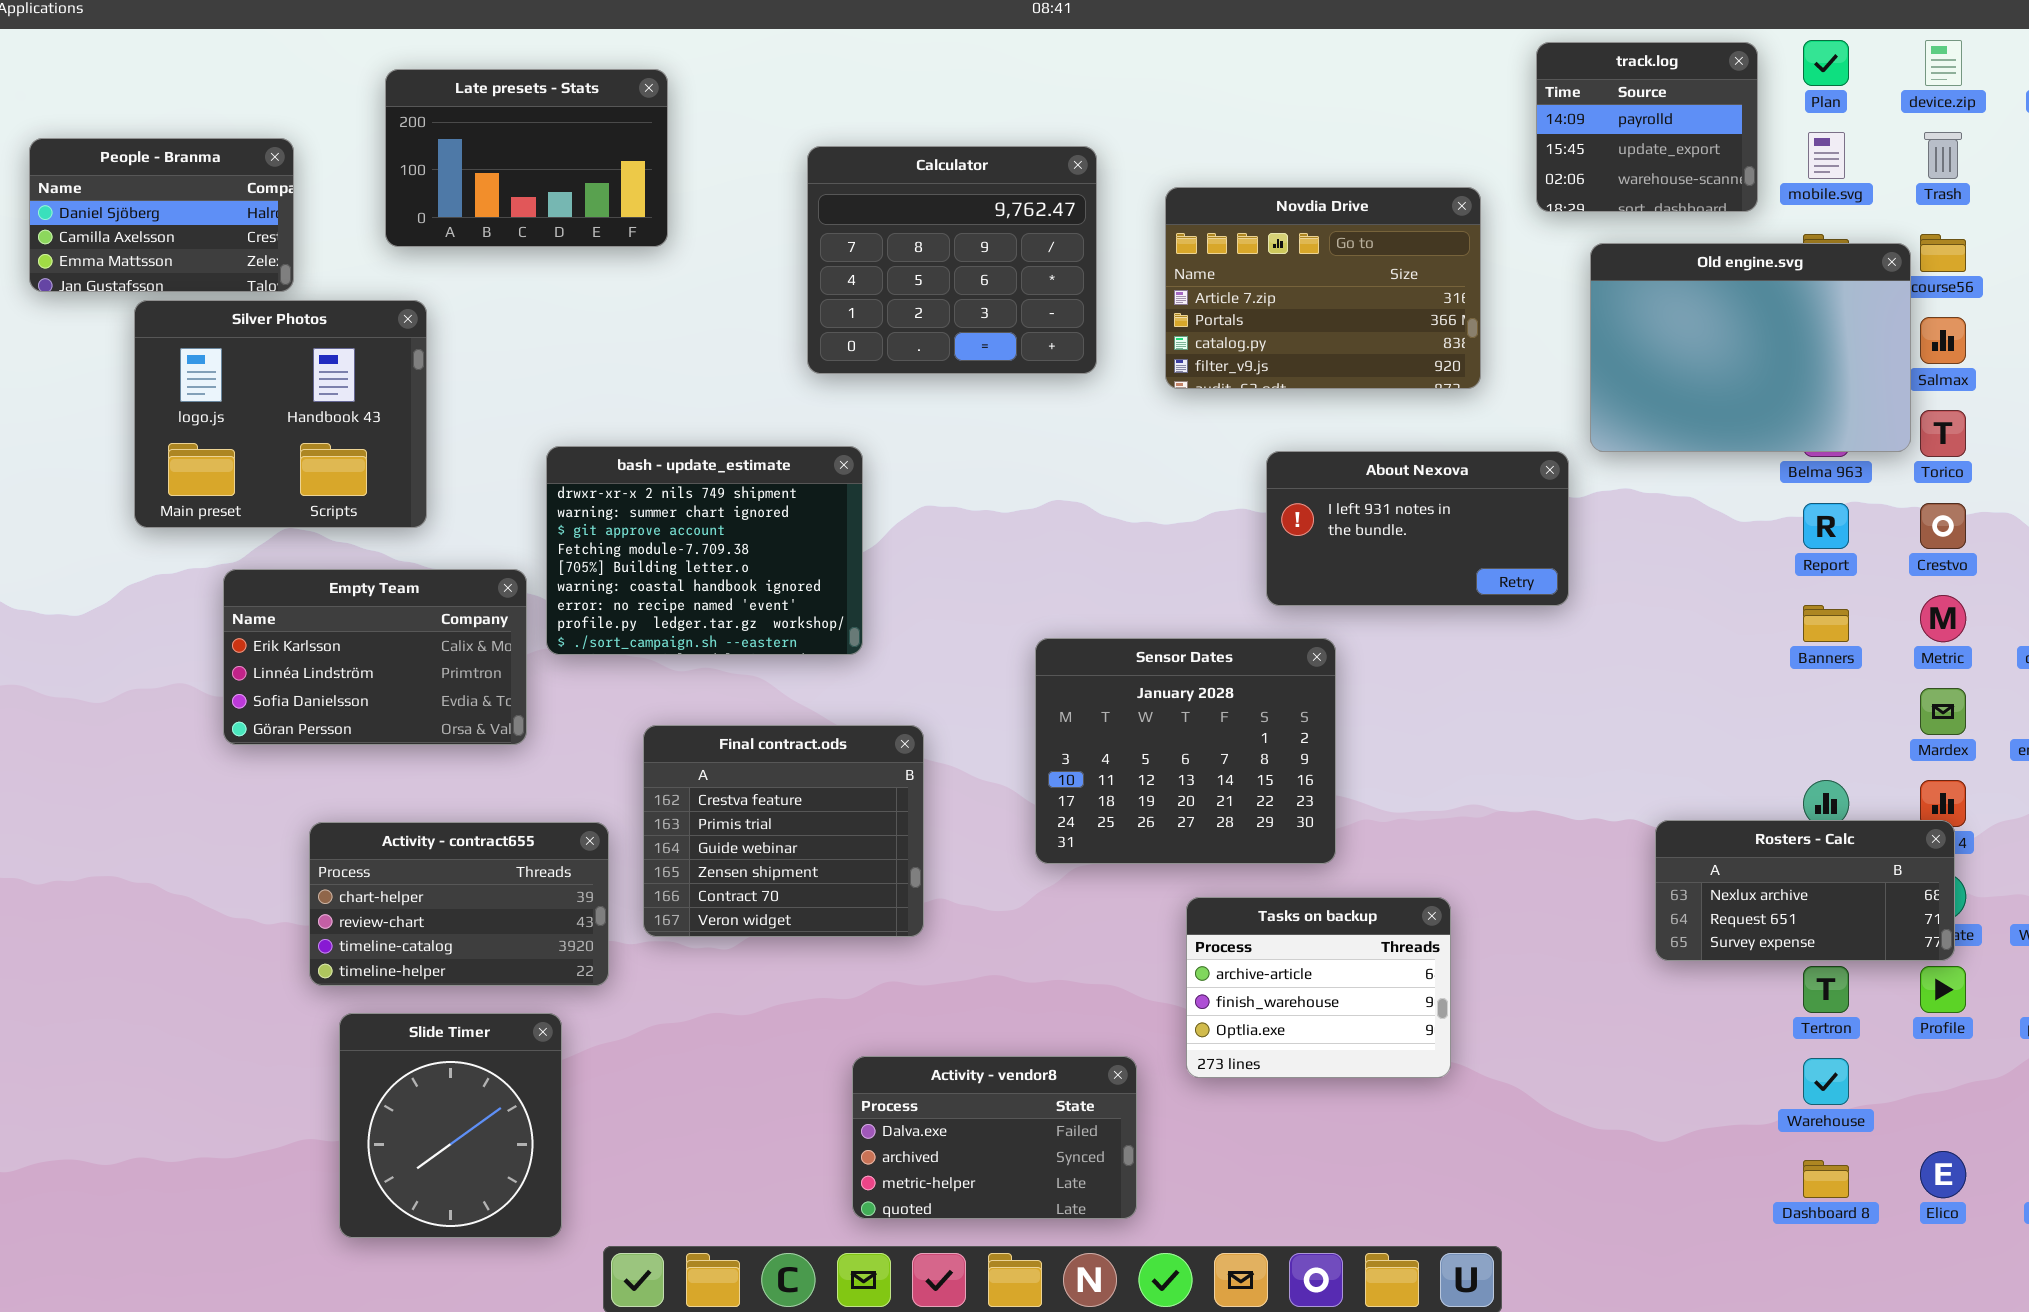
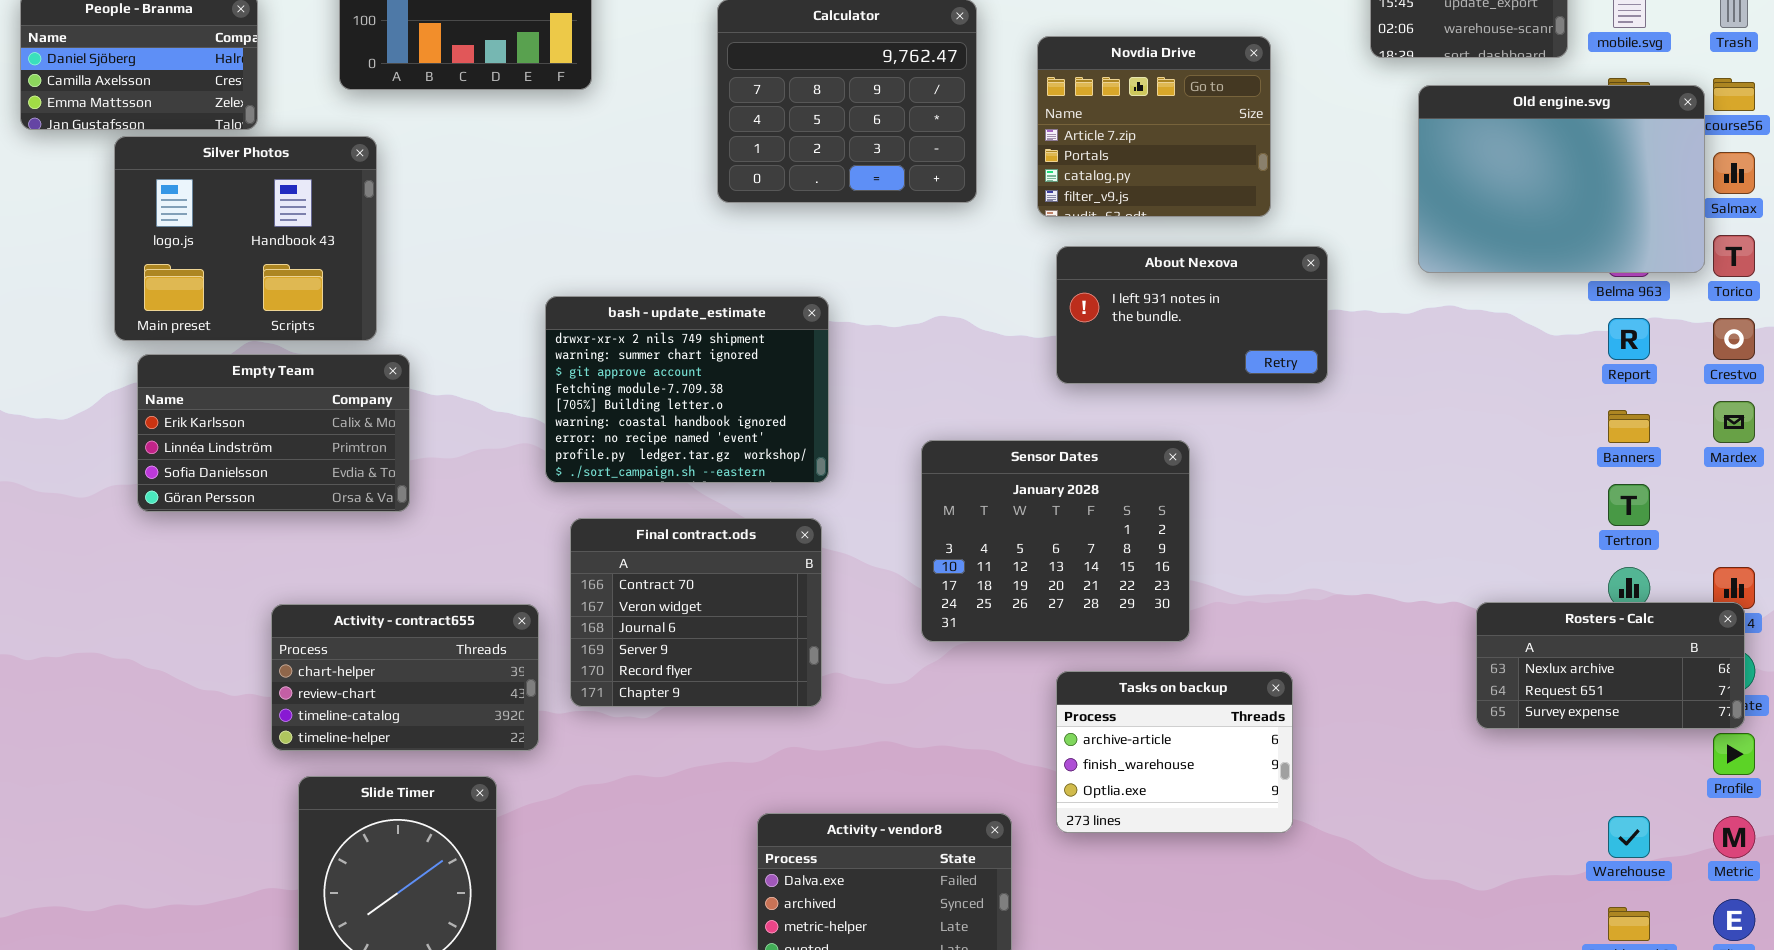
Novdia Drive: [1165,187,1481,389] -> [1037,36,1271,217], resized
bash - update_estimate: [546,446,863,655] -> [545,296,829,483], moved
About Nexova: [1266,451,1569,606] -> [1056,246,1328,384], moved
Empty Team: [223,569,527,745] -> [137,354,410,512], moved
Metric: [1920,595,1966,642] -> [1713,816,1755,858], moved
Mardex: [1920,688,1966,735] -> [1713,401,1755,443], moved
Final contract.ods: [643,725,924,937] -> [570,518,822,707], scrolled down 4 rows
Tertron: [1803,966,1849,1013] -> [1608,484,1650,526], moved

